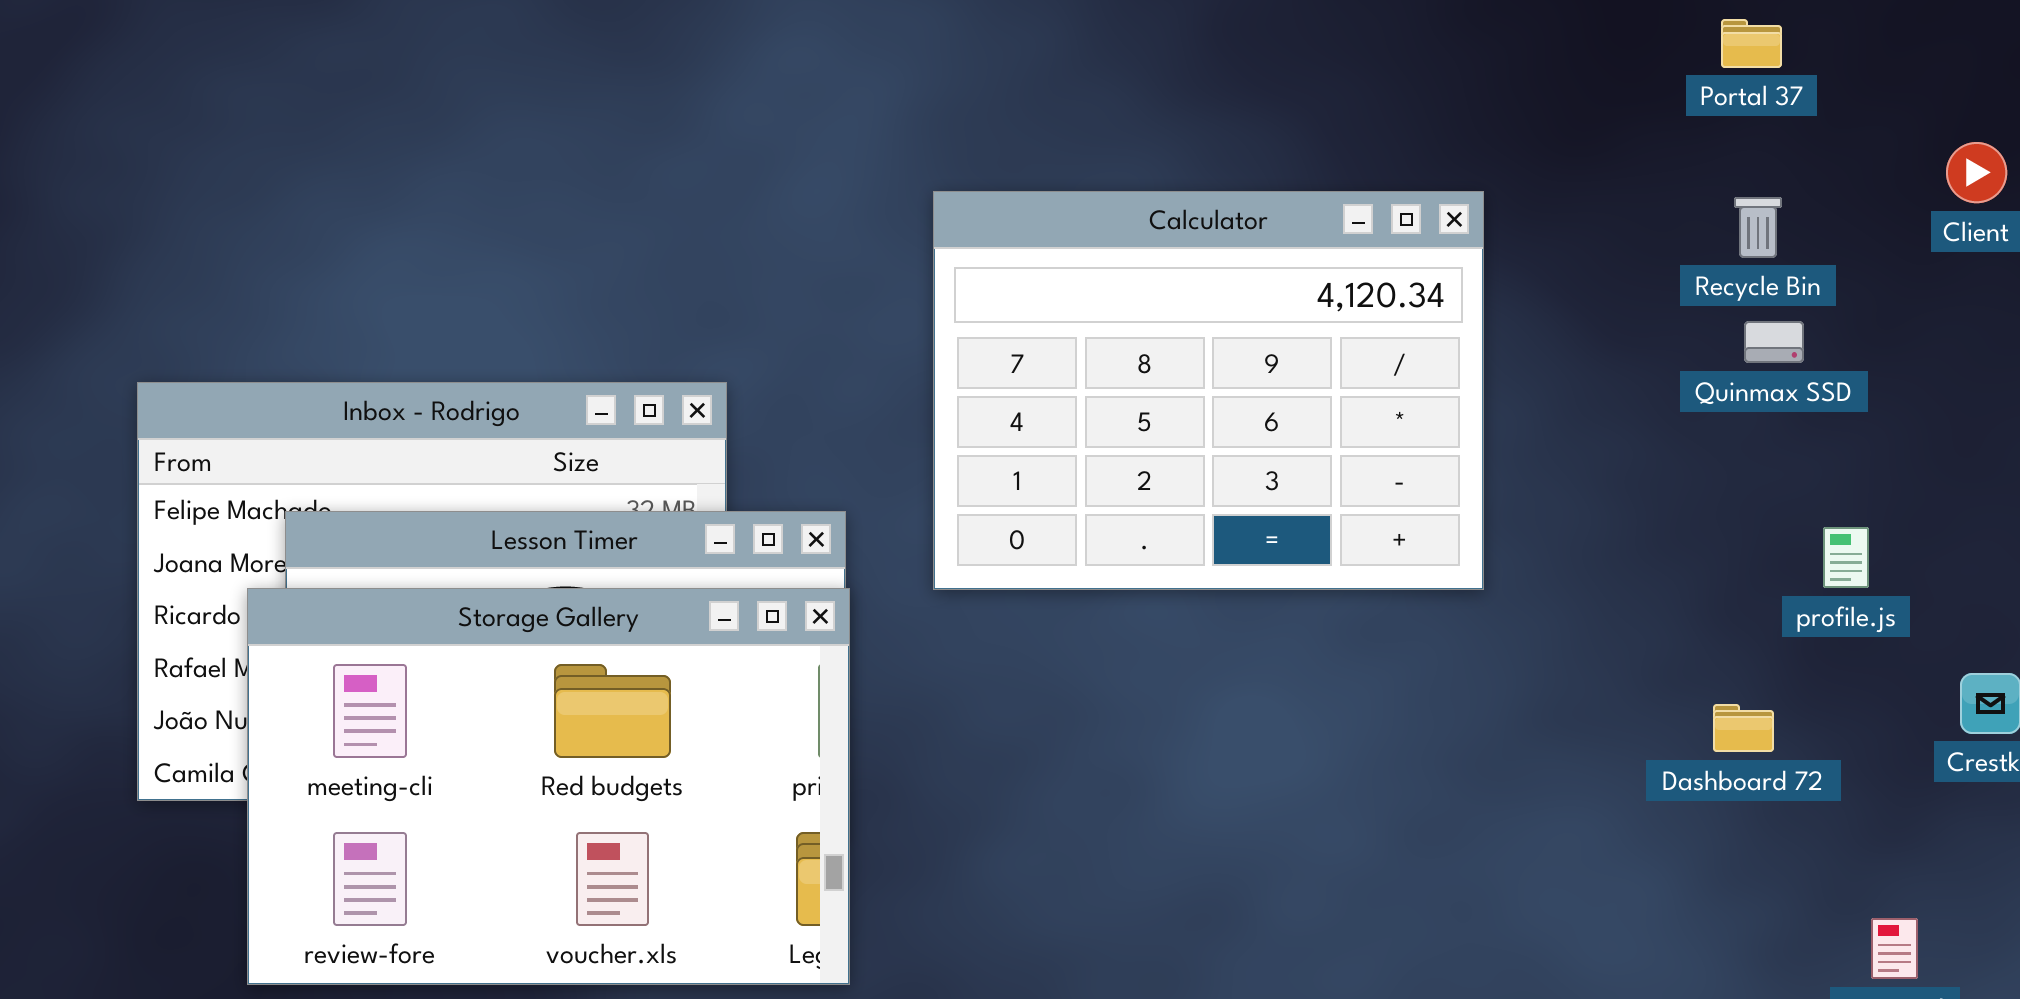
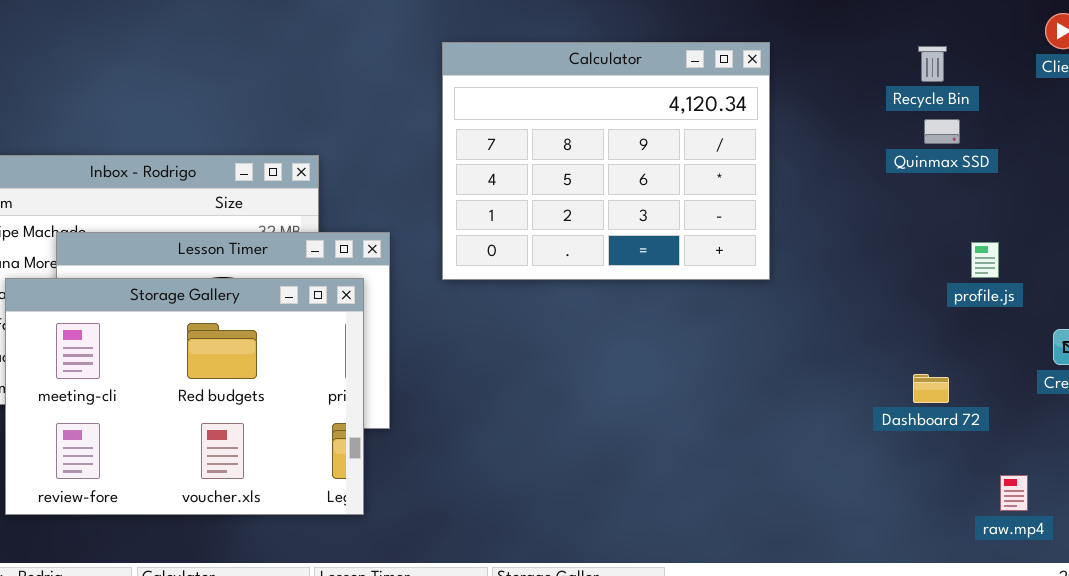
Storage Gallery: [247,588,850,985] -> [5,278,364,515], moved
Dashboard 72: [1713,704,1774,752] -> [913,374,949,403], moved

